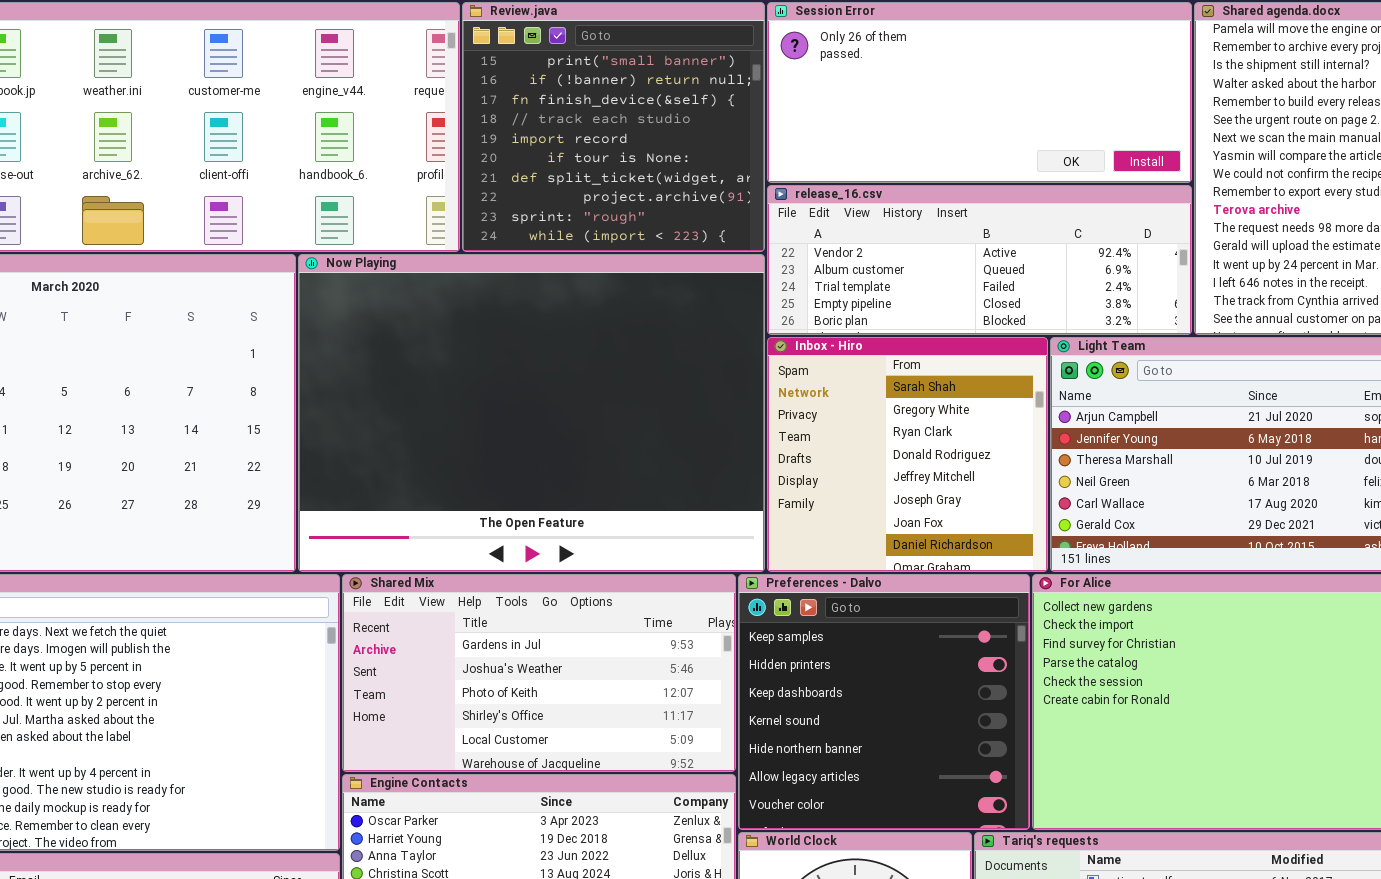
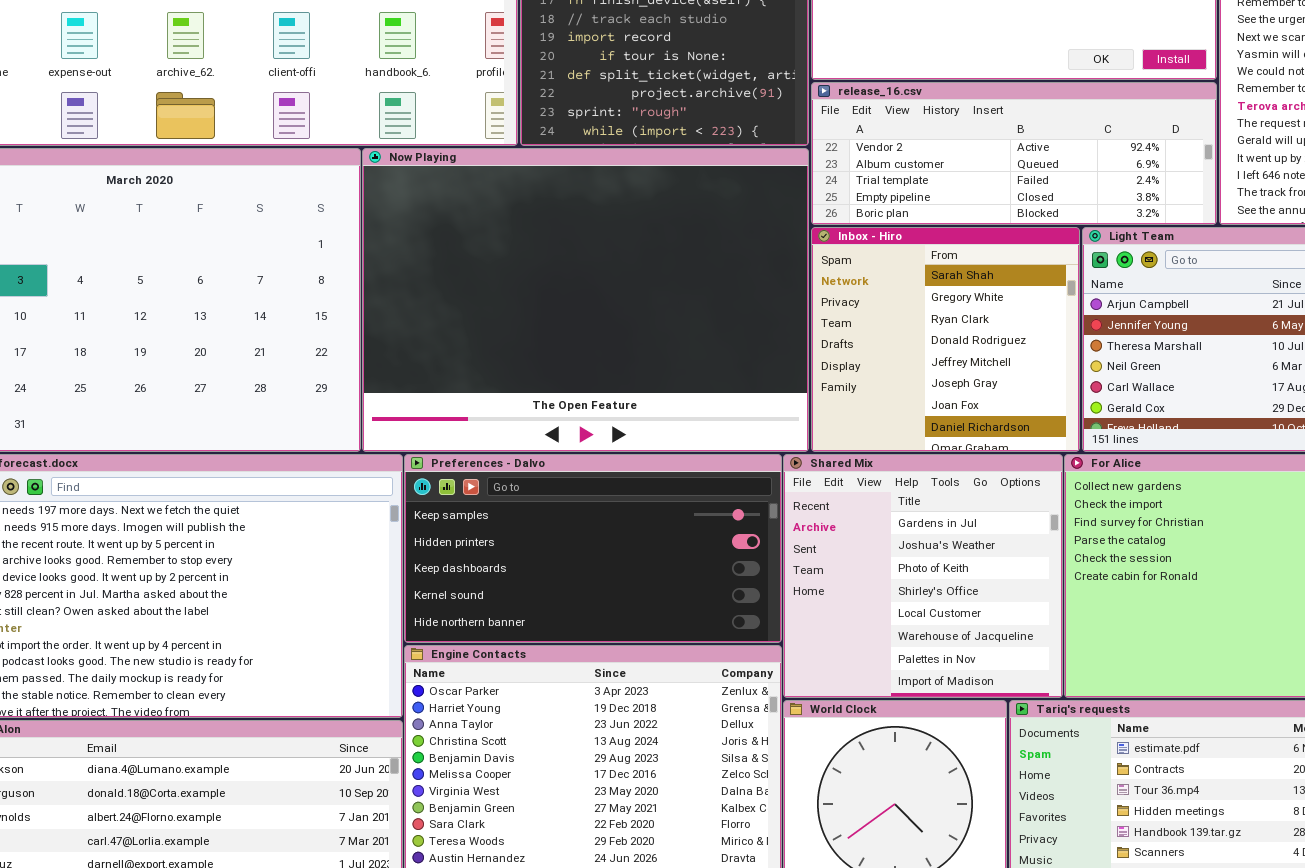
Shared Mix: [342,574,736,772] -> [783,454,1063,698], moved, resized
Preferences - Dalvo: [738,574,1030,830] -> [404,454,782,643], moved, resized

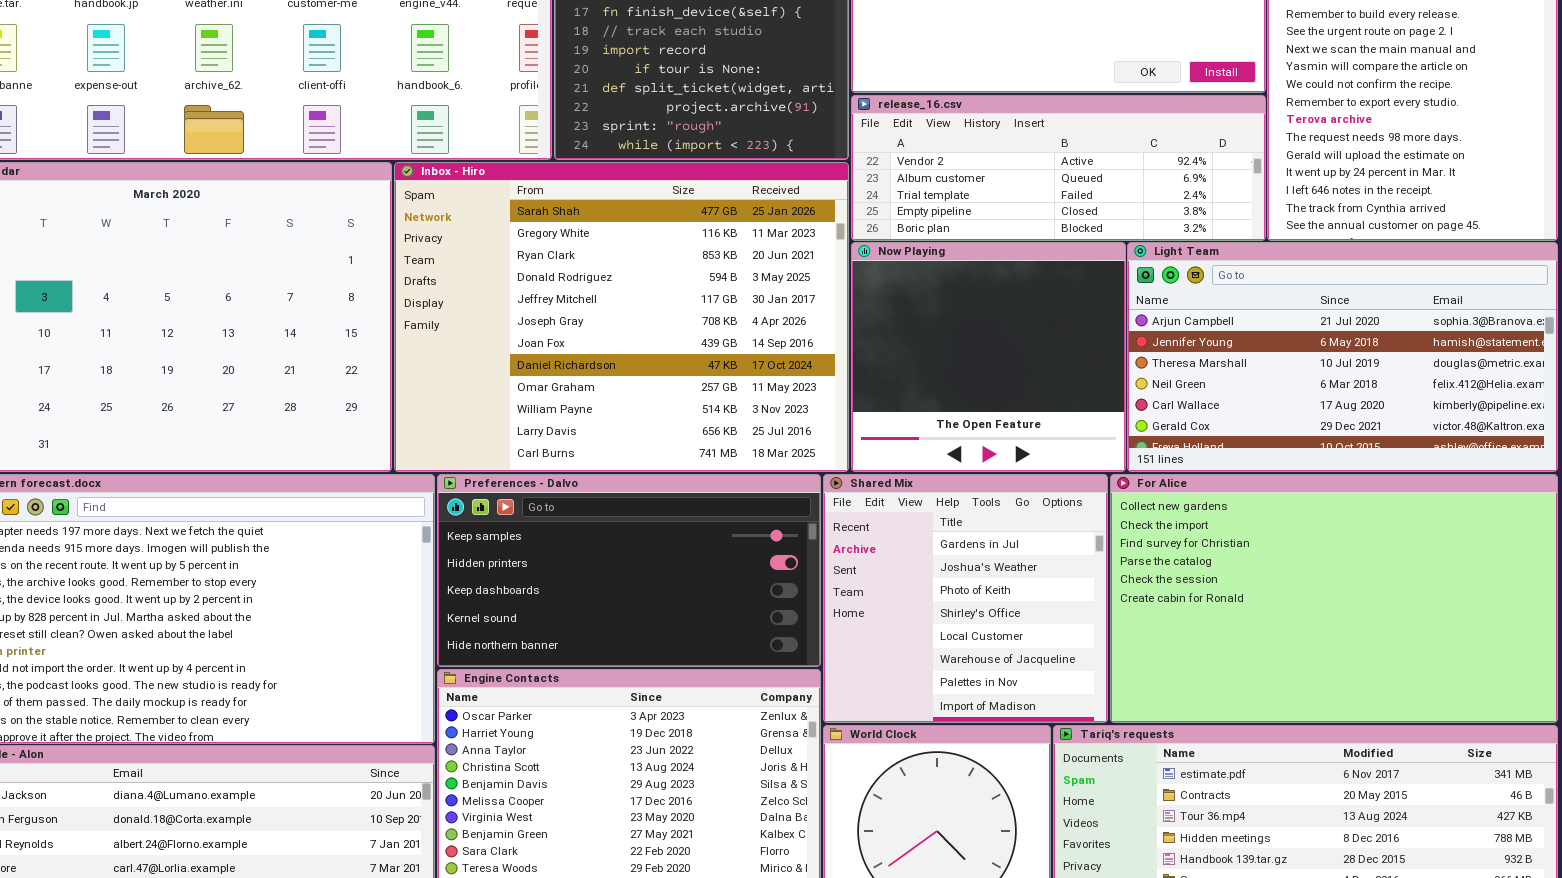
Now Playing: [362,148,809,452] -> [851,242,1126,472], moved, resized
Inbox - Hiro: [811,227,1080,452] -> [394,162,849,472], moved, resized

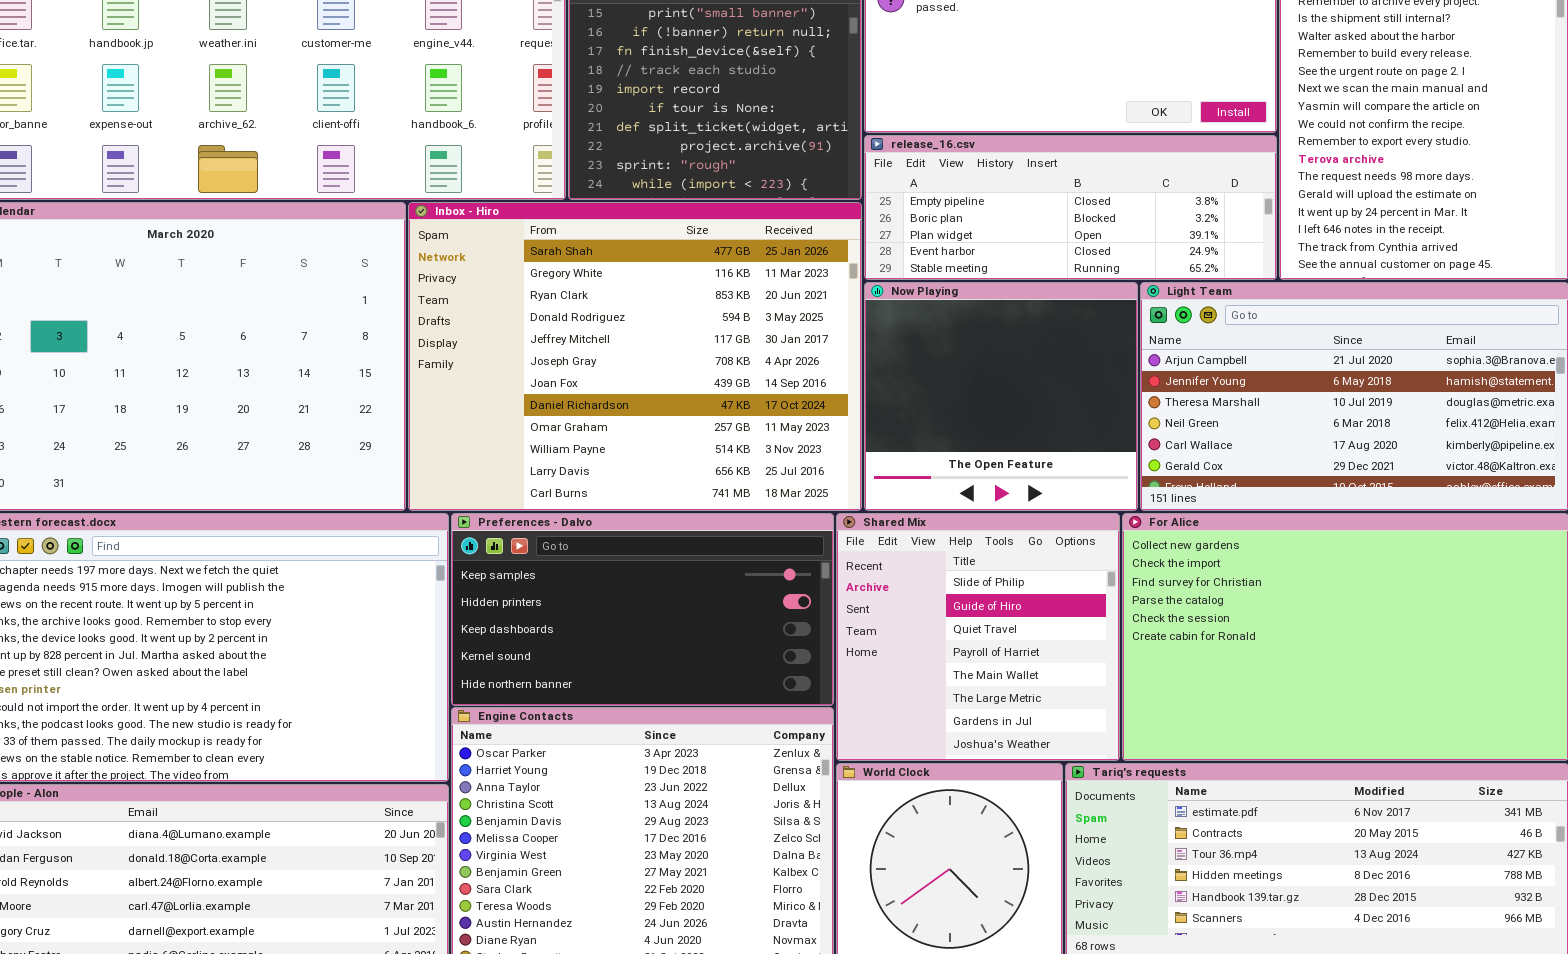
release_16.csv: [851,95,1266,241] -> [864,135,1277,280], scrolled down 3 rows
Shared Mix: [823,474,1108,723] -> [836,513,1120,761], scrolled up 6 rows

